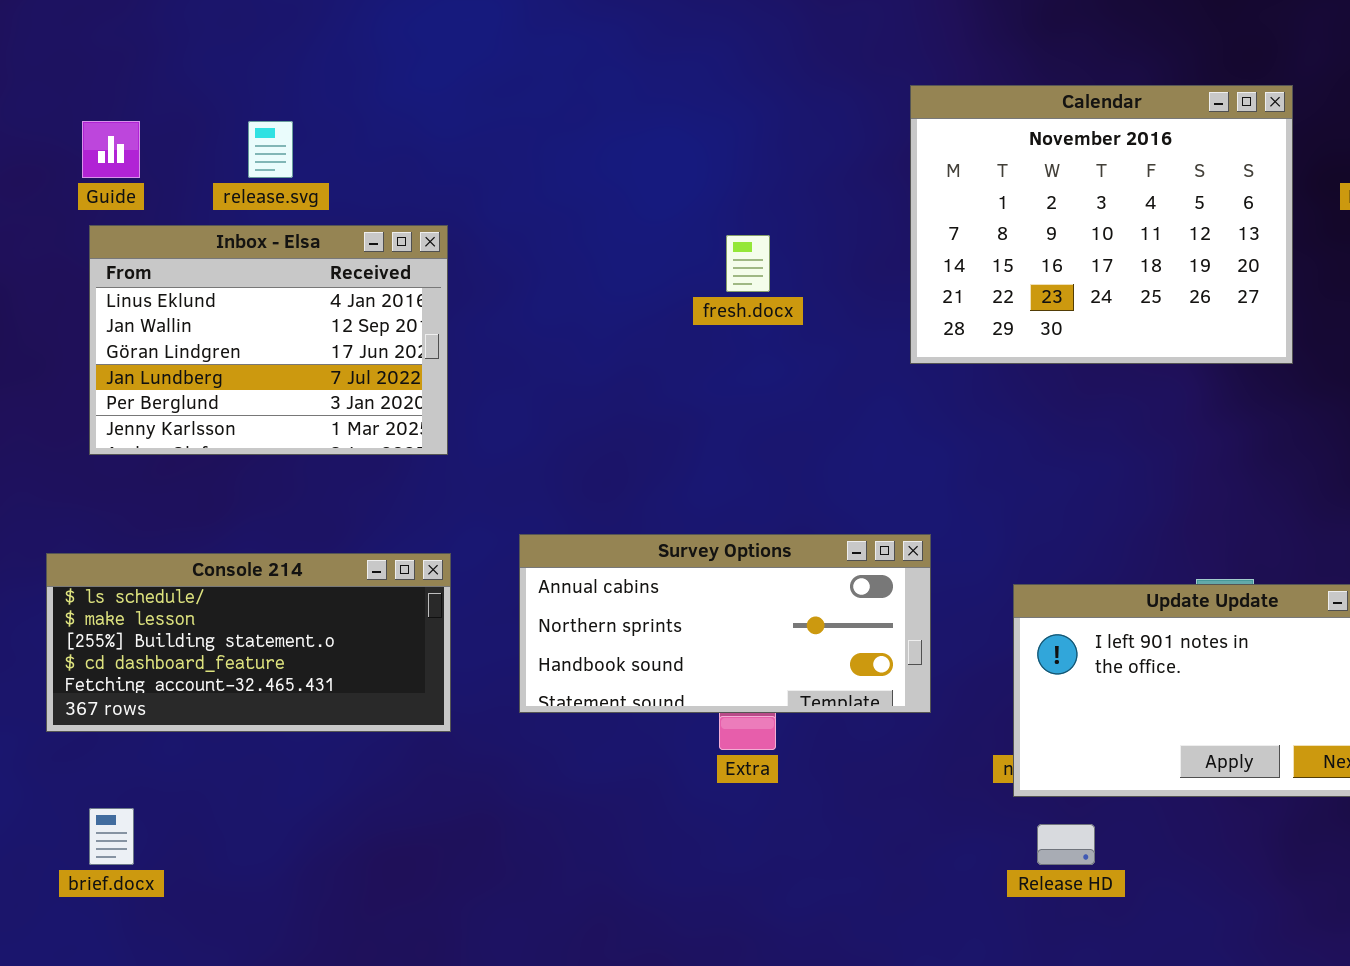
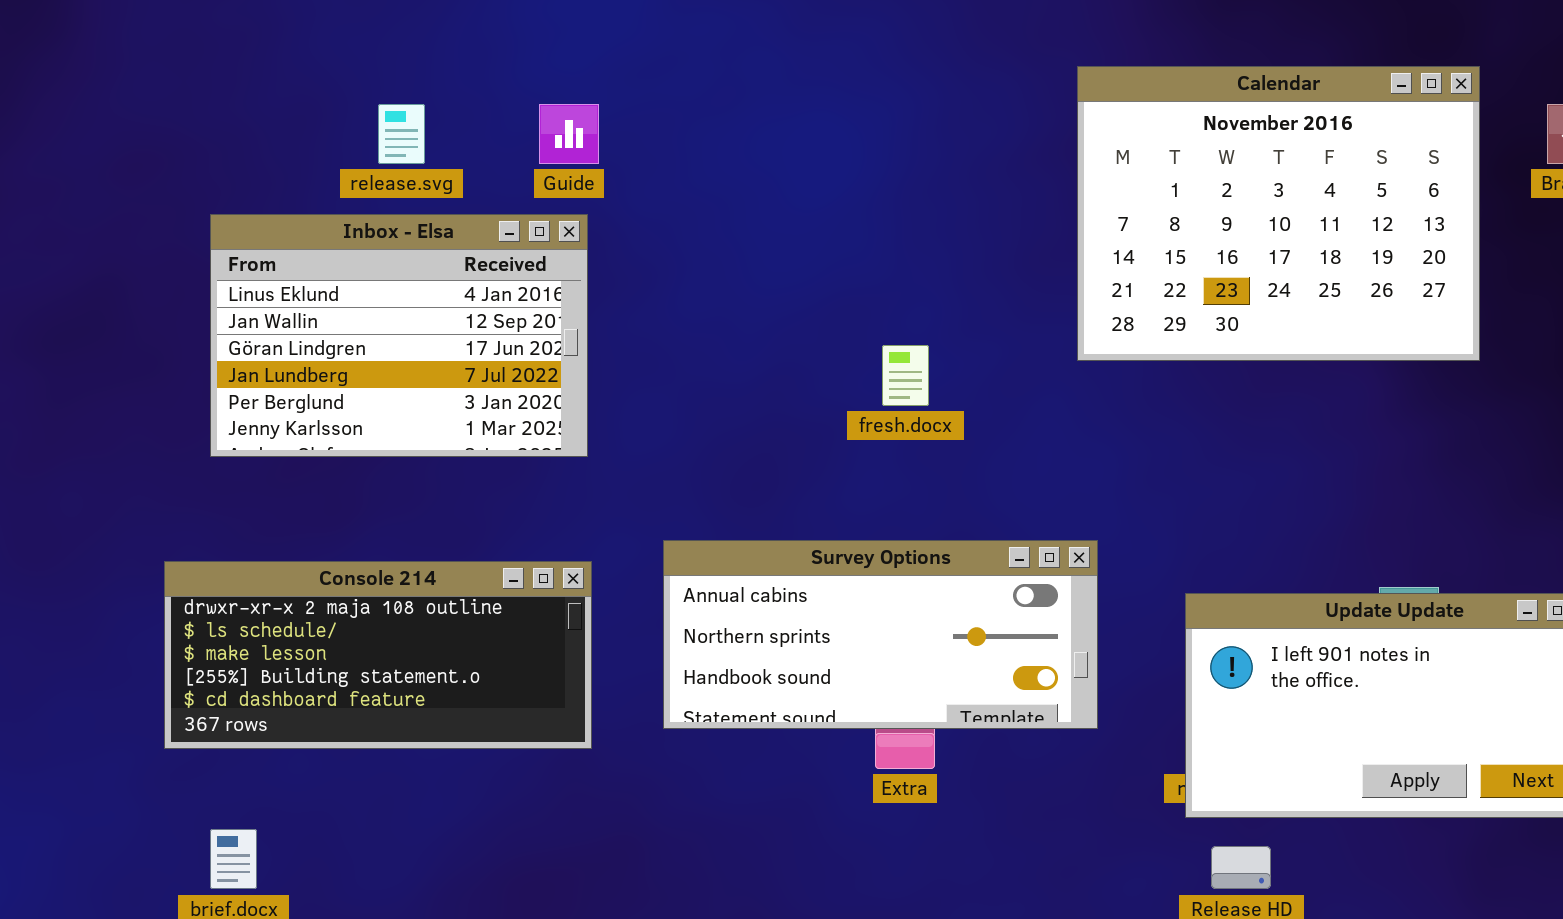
Guide: [82,121,140,178] -> [539,104,599,164], moved
fresh.docx: [726,235,770,292] -> [882,345,929,406], moved
Console 214: [46,553,451,732] -> [164,561,592,749], scrolled up 1 row

